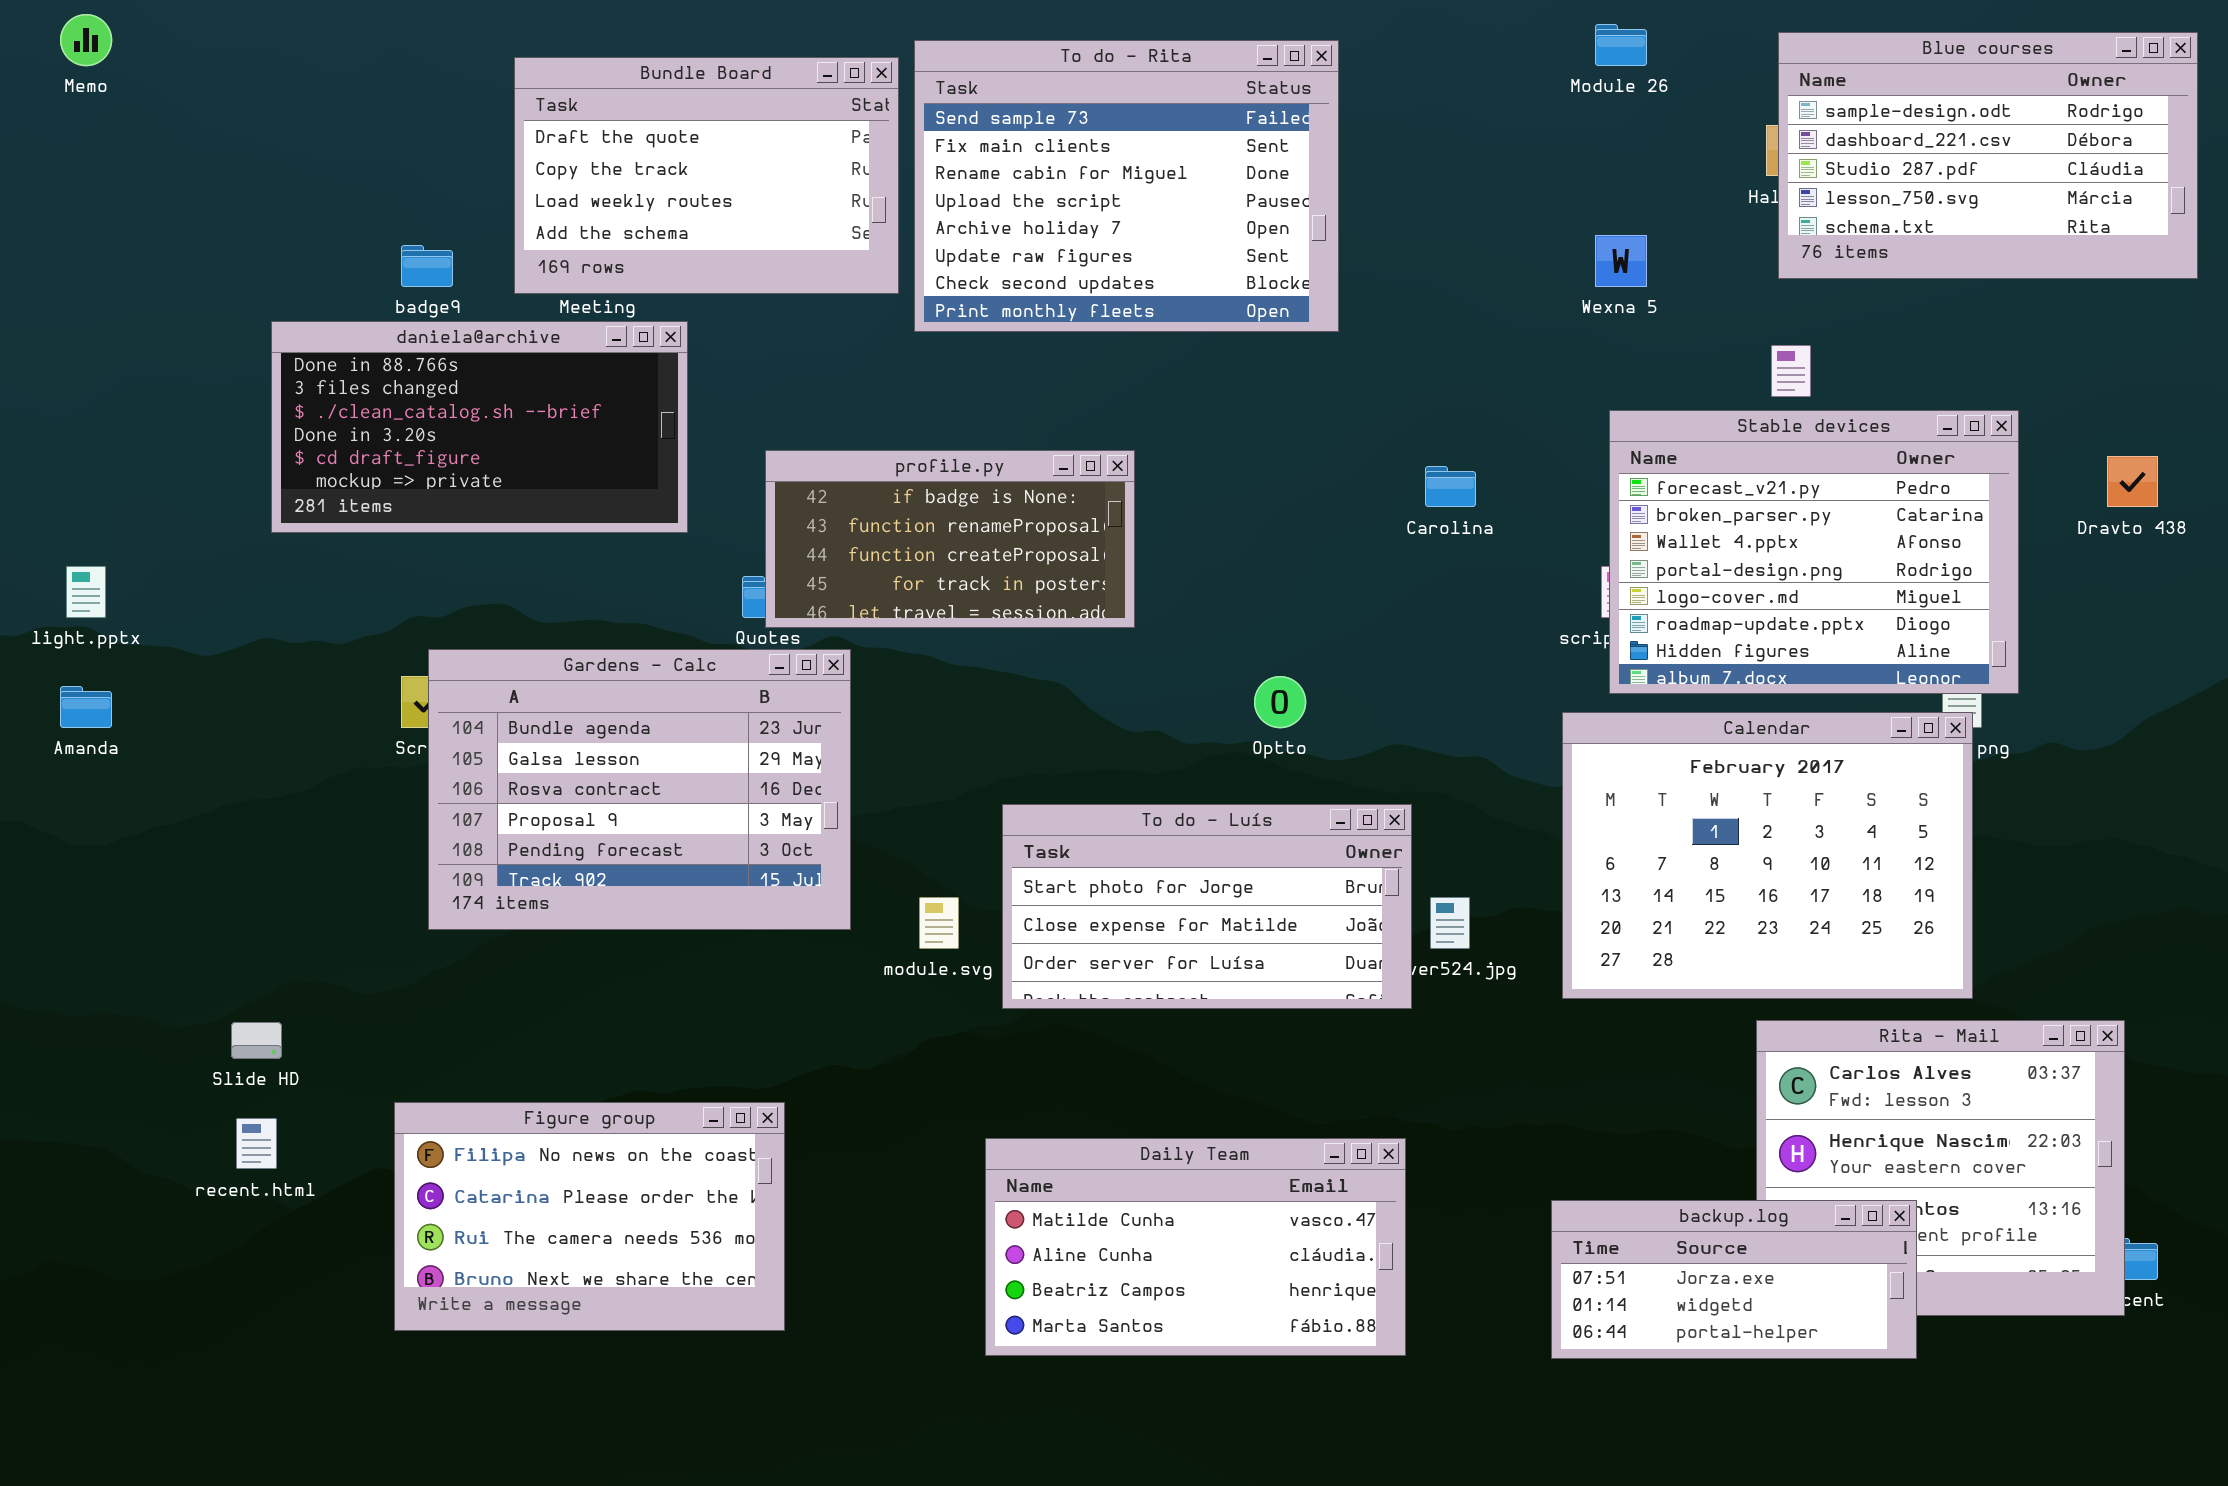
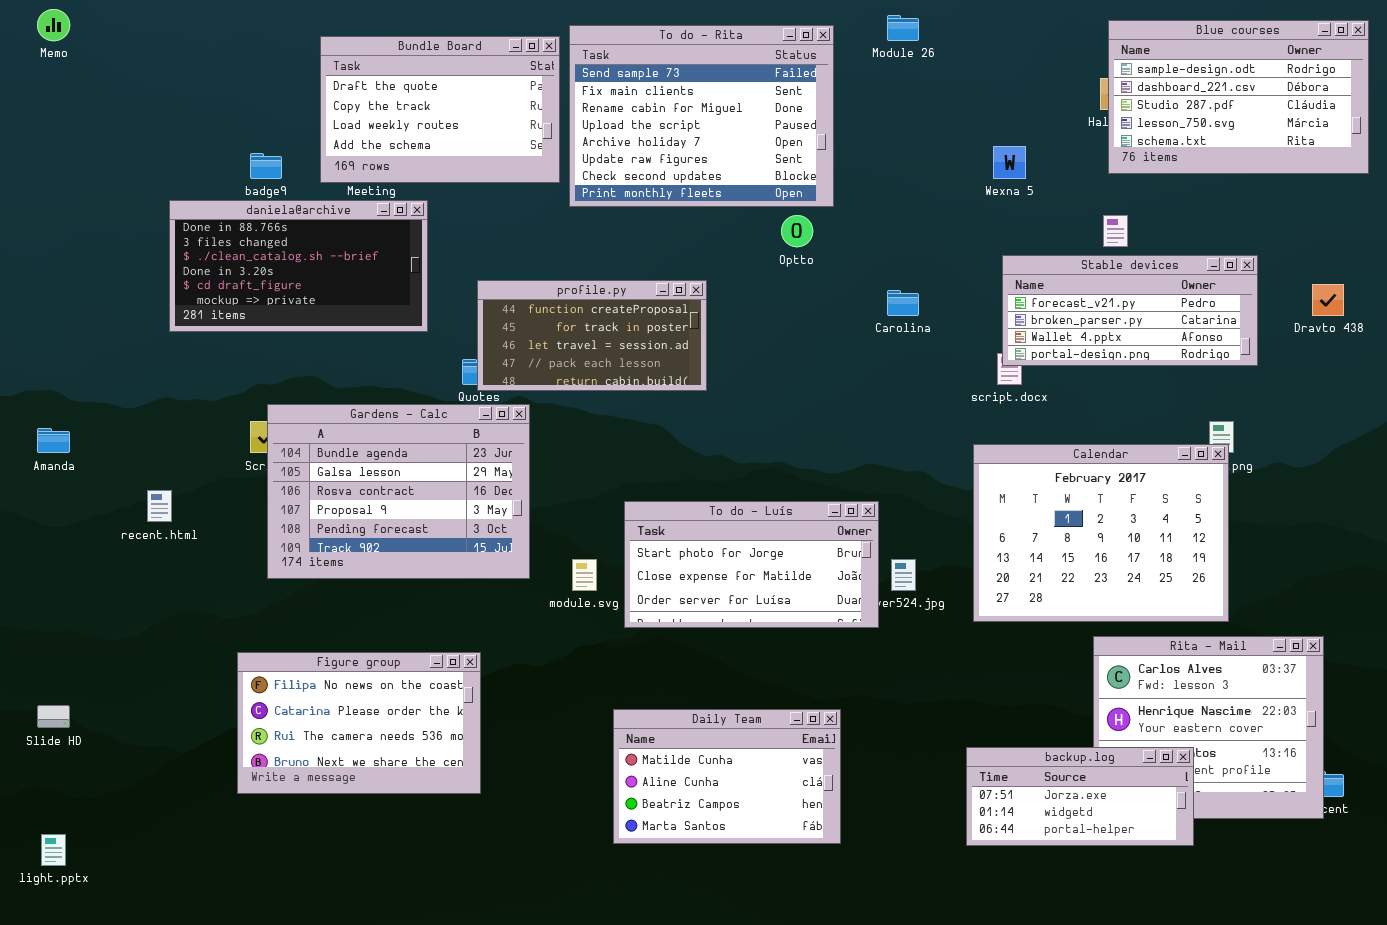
Module 26: [1595,24,1647,66] -> [887,15,919,41], moved
Stable devices: [1609,410,2019,694] -> [1002,255,1258,366], resized
profile.py: [765,450,1135,628] -> [477,280,707,391], scrolled down 2 rows
light.pptx: [66,566,106,618] -> [41,834,66,866], moved
Optto: [1254,676,1306,728] -> [781,215,813,247], moved
Slide HD: [231,1022,282,1059] -> [37,705,70,728], moved
Figure group: [394,1102,785,1331] -> [237,652,481,794], moved
recent.html: [236,1118,277,1169] -> [147,490,172,522], moved
Daily Team: [985,1138,1406,1356] -> [613,709,841,844], resized

